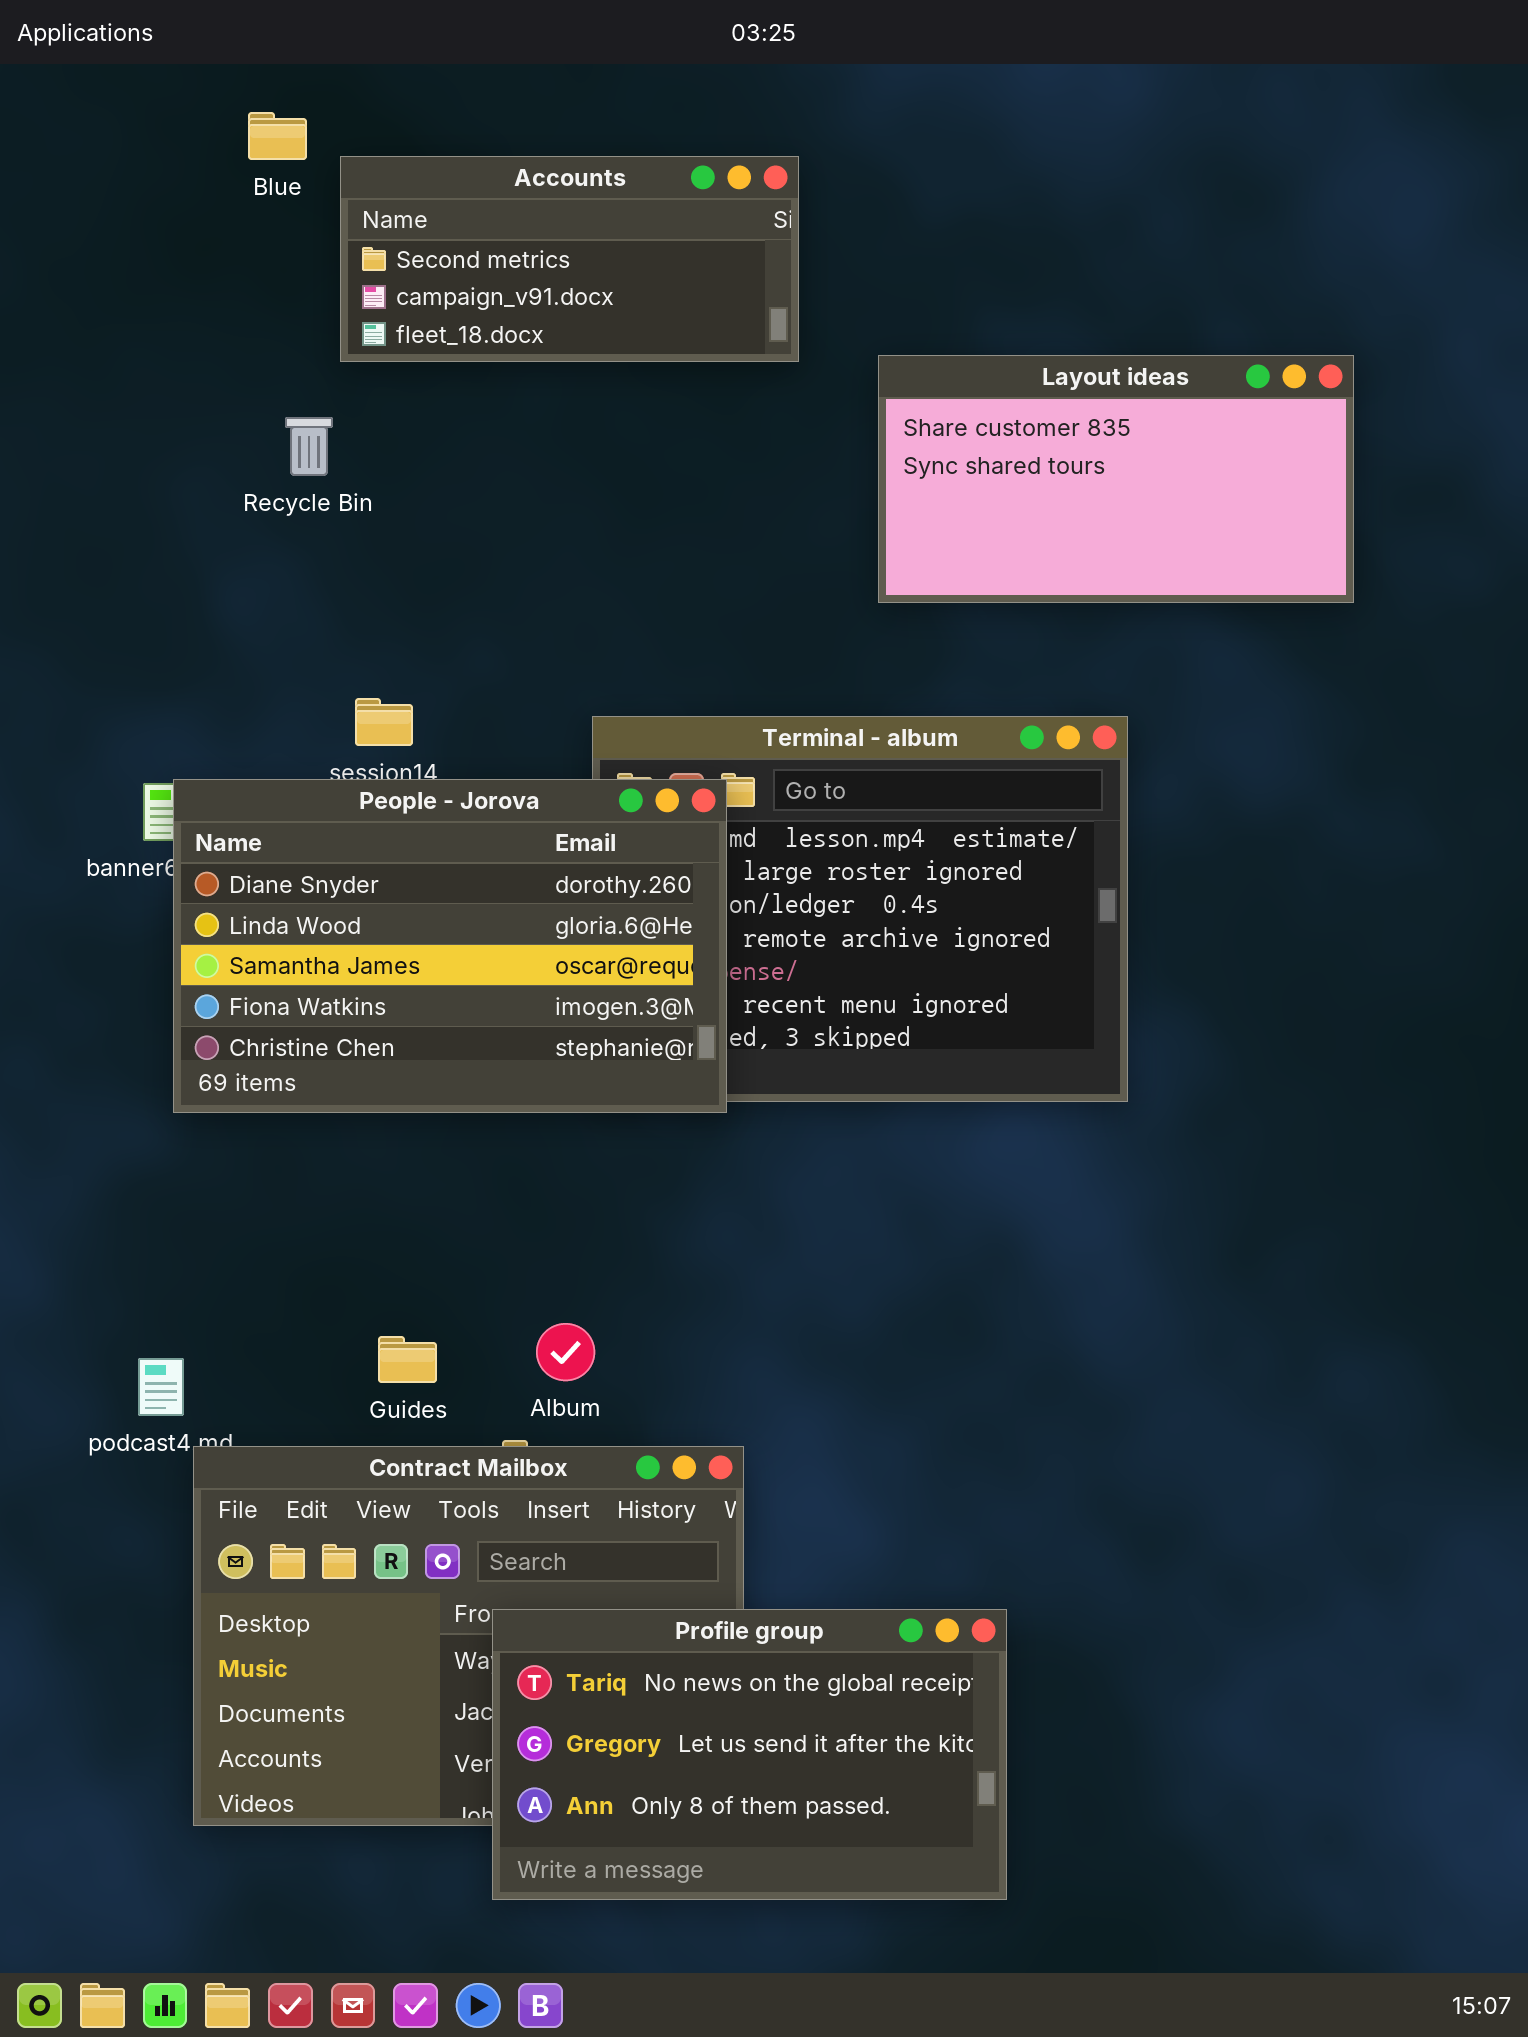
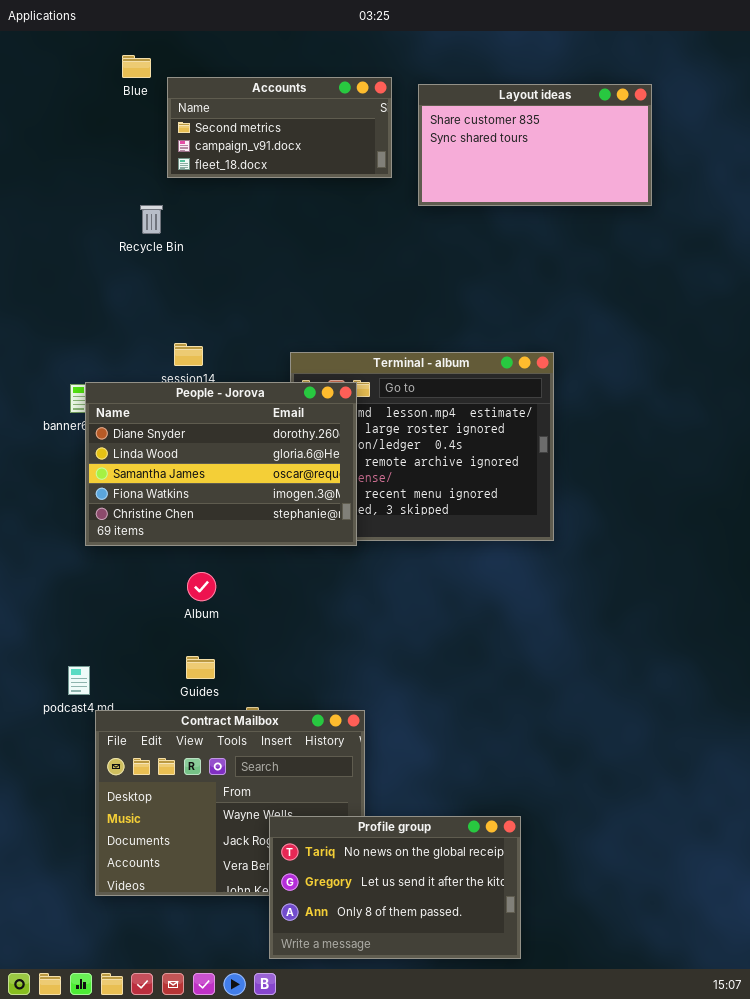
Layout ideas: [878,355,1354,603] -> [418,84,652,206], moved
Album: [536,1323,595,1381] -> [187,572,216,601], moved
Profile group: [492,1609,1007,1900] -> [269,816,521,959], moved

